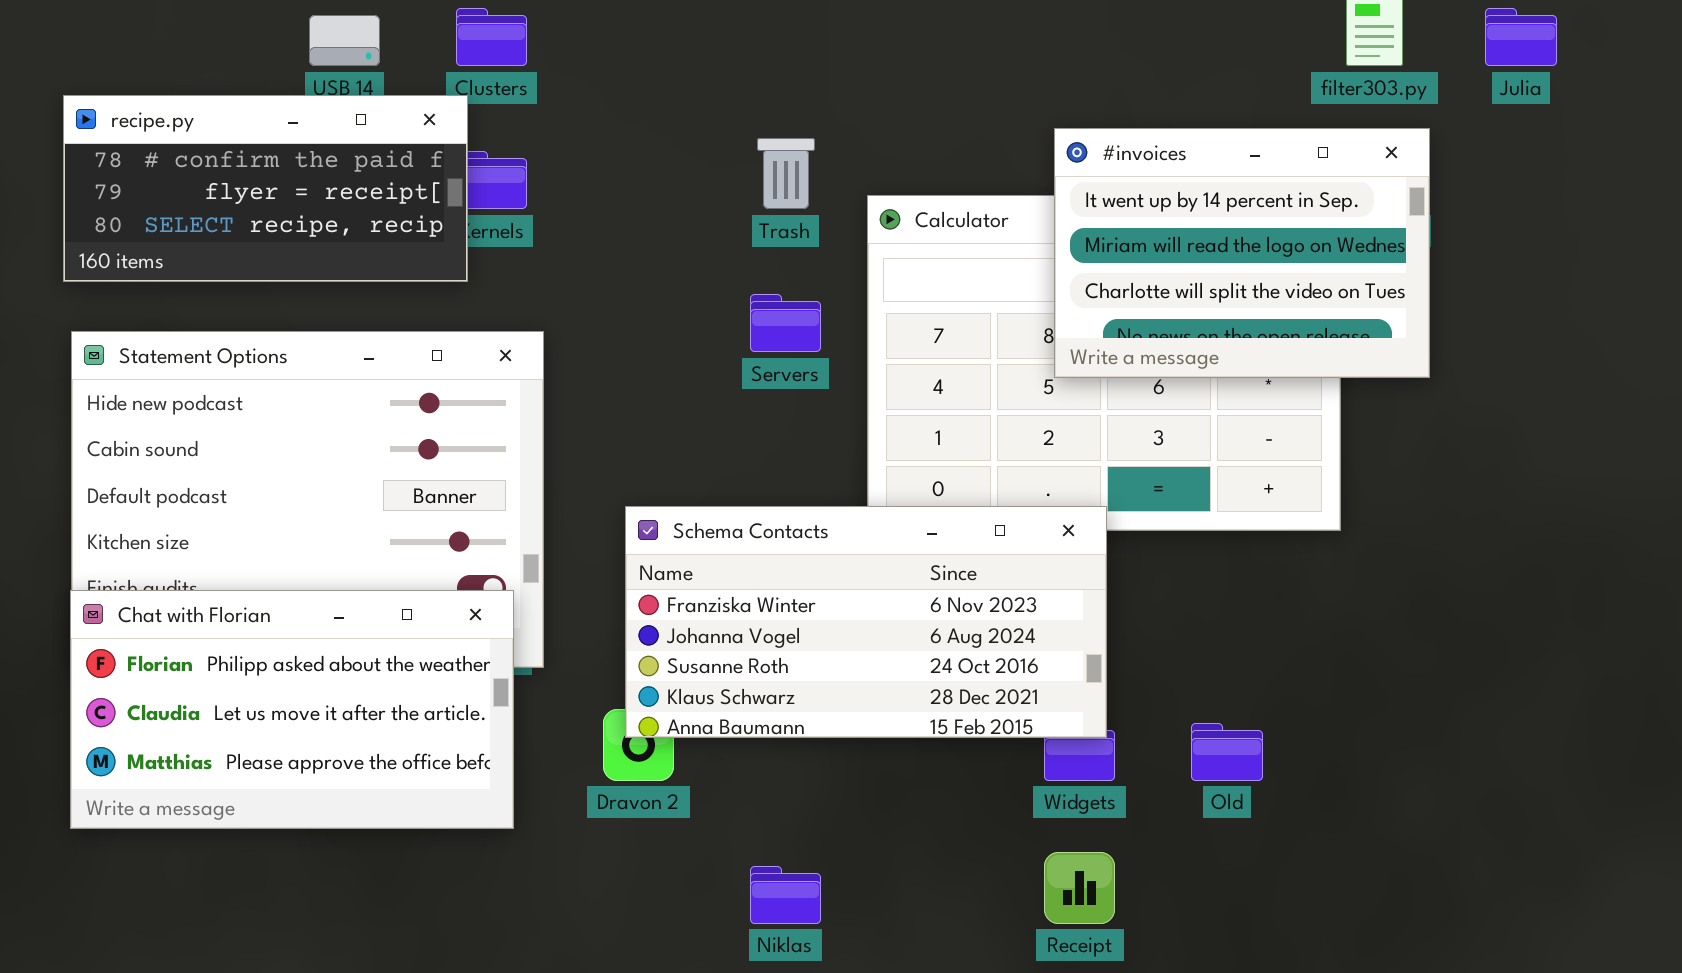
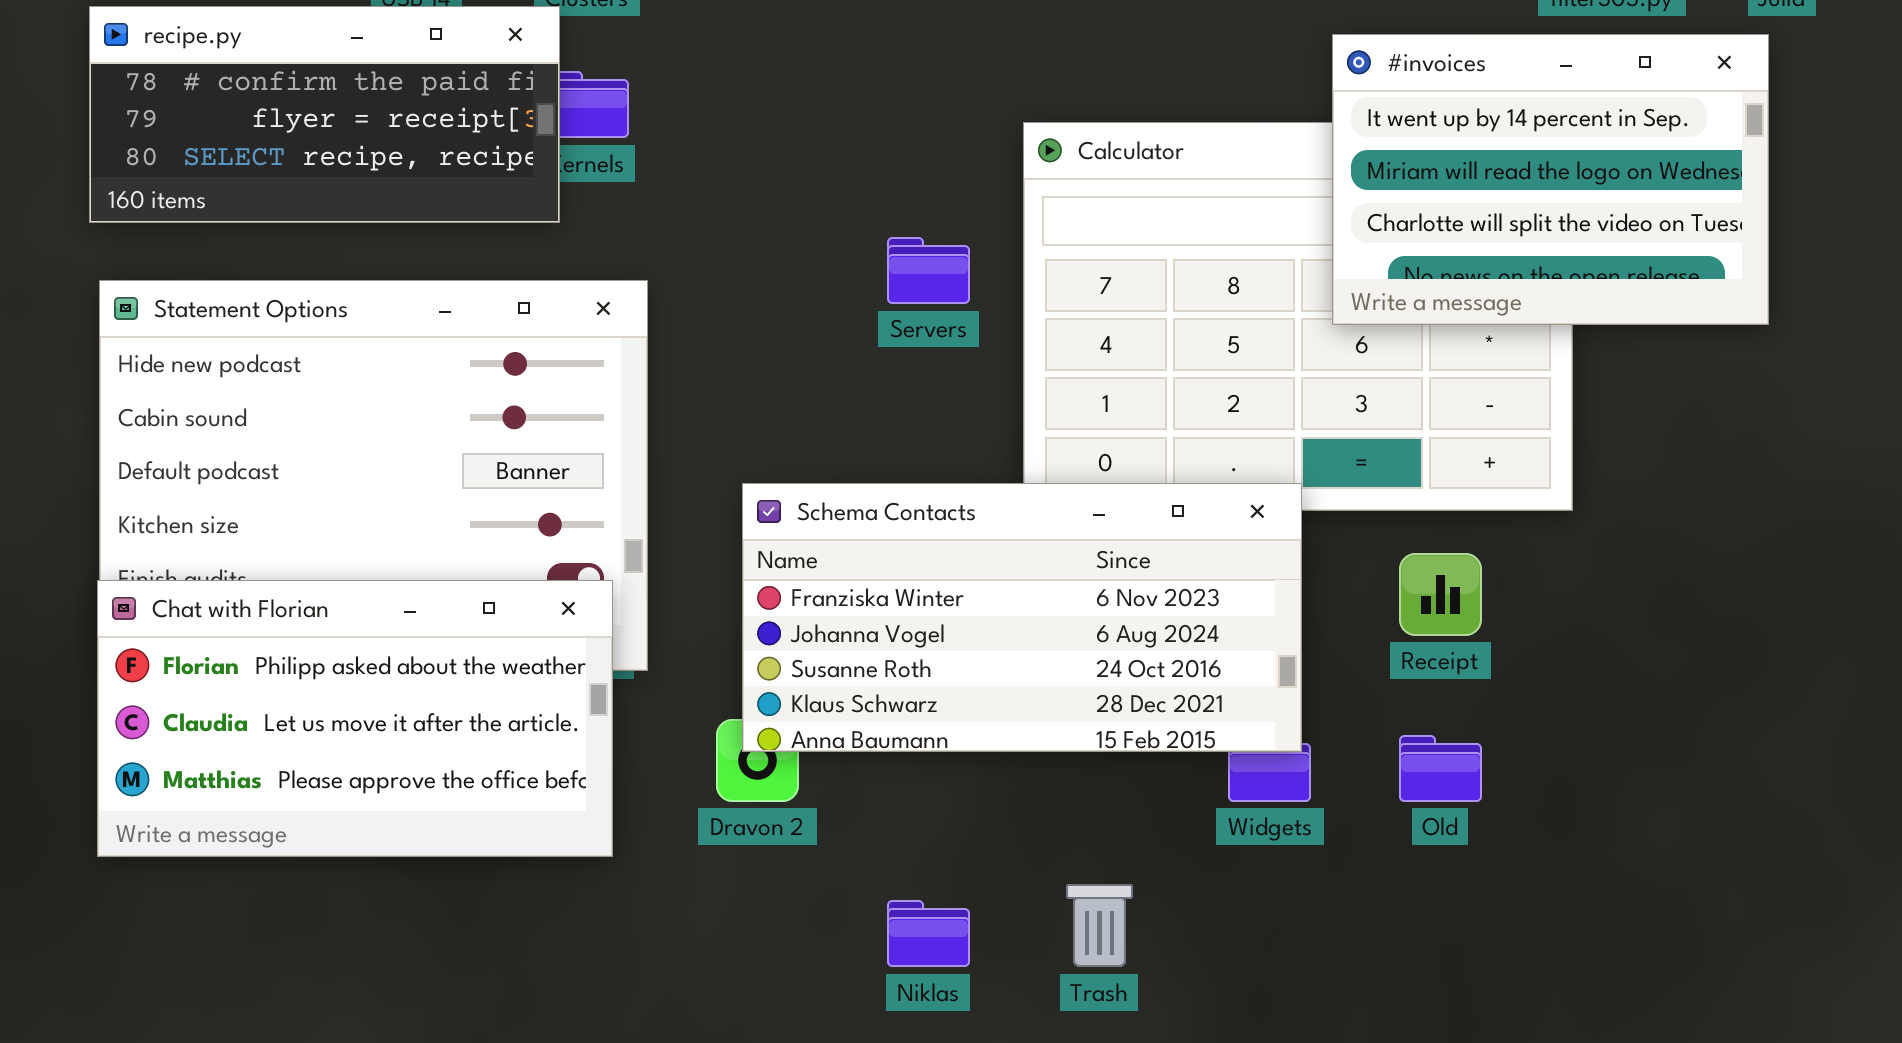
#invoices: [1054,128,1430,378] -> [1332,34,1769,325], moved
Trash: [757,138,815,209] -> [1066,884,1133,967], moved
Receipt: [1044,852,1115,924] -> [1399,553,1482,636], moved

